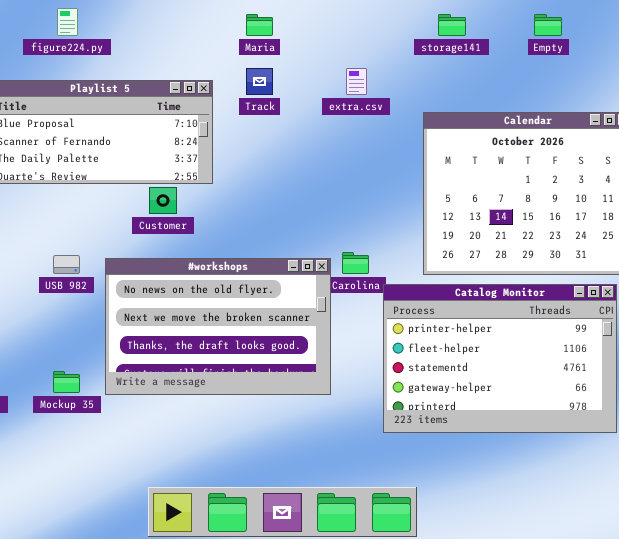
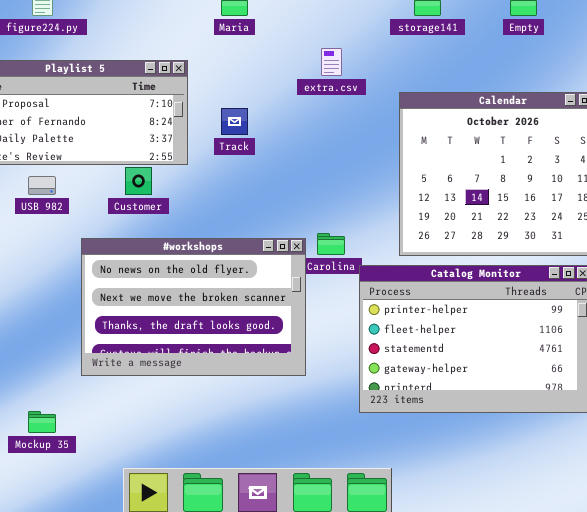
Track: [246,68,273,95] -> [221,108,248,135], moved
USB 982: [53,255,80,274] -> [28,176,56,195], moved
Mockup 35: [53,371,80,393] -> [28,411,56,433], moved

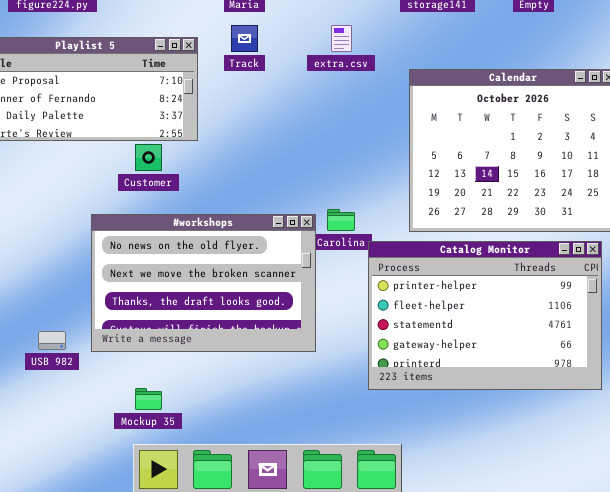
Track: [221,108,248,135] -> [231,25,258,52], moved
USB 982: [28,176,56,195] -> [38,331,66,350], moved
Mockup 35: [28,411,56,433] -> [135,388,162,410], moved

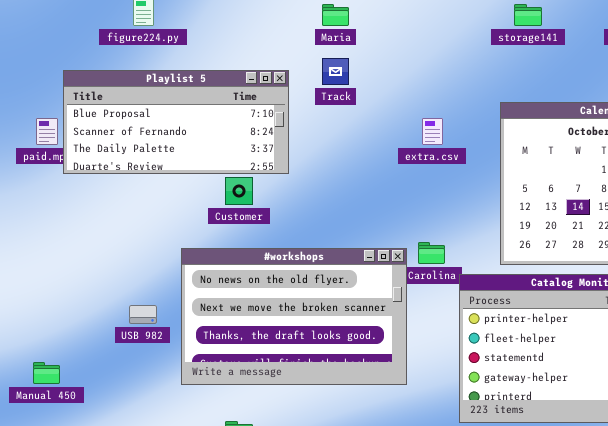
extra.csv: [331,25,352,52] -> [422,118,443,145], moved
USB 982: [38,331,66,350] -> [129,305,157,324], moved

